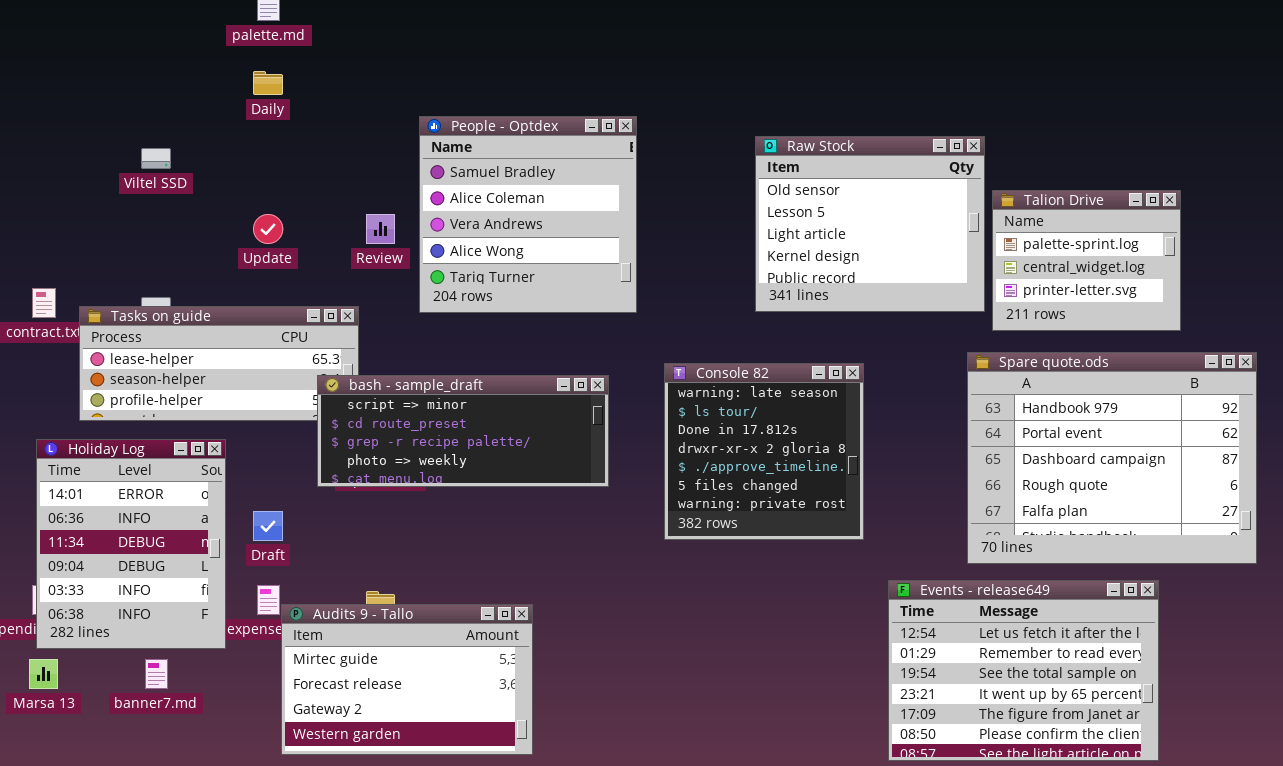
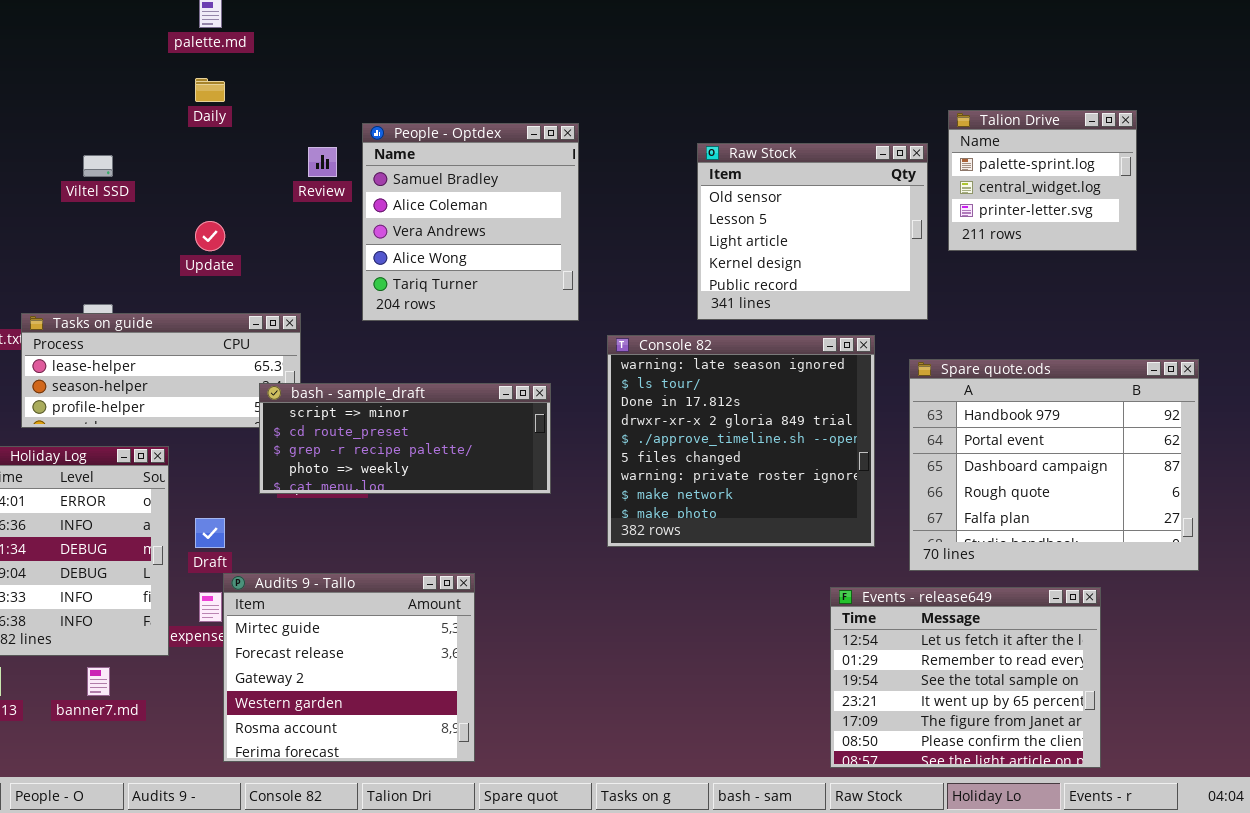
Talion Drive: [992,190,1181,331] -> [948,110,1137,251], moved
Review: [366,214,395,244] -> [308,147,337,177], moved
Console 82: [664,363,864,540] -> [607,335,875,547], resized
Audits 9 - Tallo: [281,604,533,755] -> [223,573,475,762], resized

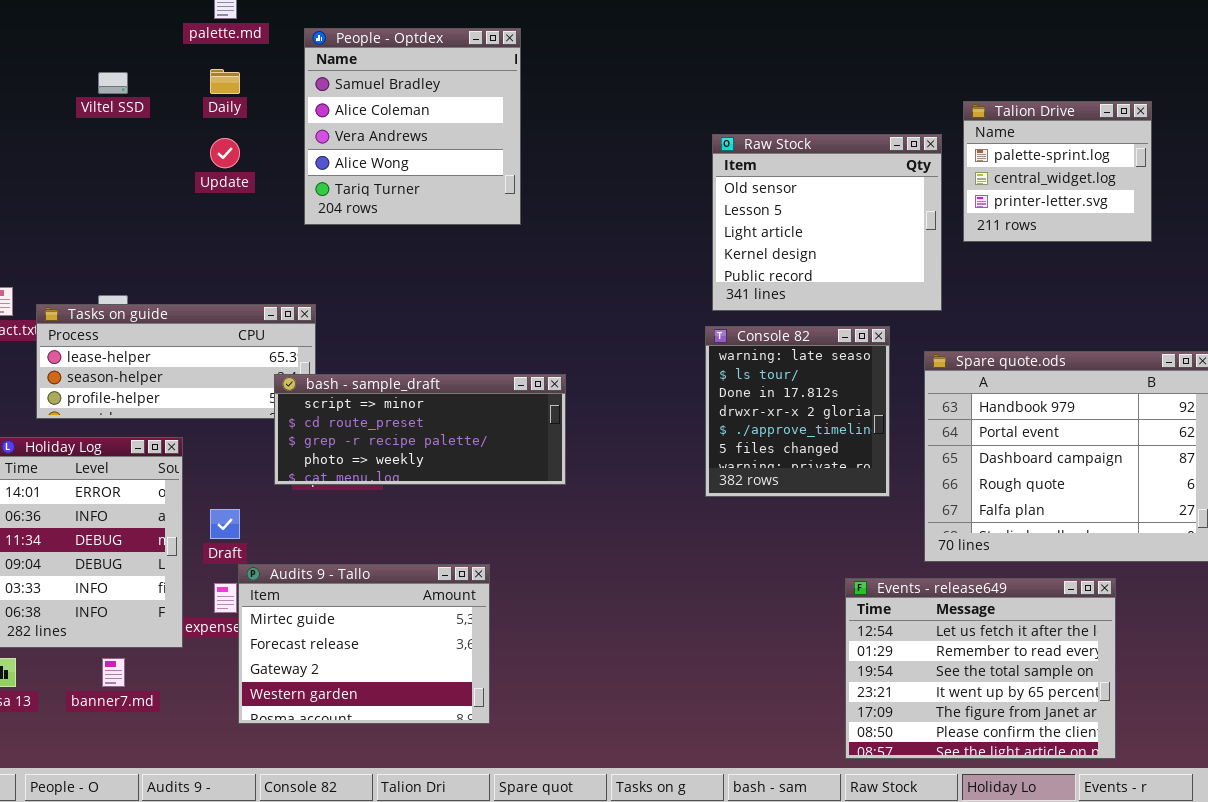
People - Optdex: [362,123,579,321] -> [304,28,521,225], moved
Viltel SSD: [83,155,113,177] -> [98,72,128,94], moved
Update: [195,221,225,251] -> [210,138,240,168], moved
Console 82: [607,335,875,547] -> [705,326,890,497], resized
Audits 9 - Tallo: [223,573,475,762] -> [238,564,490,724], resized

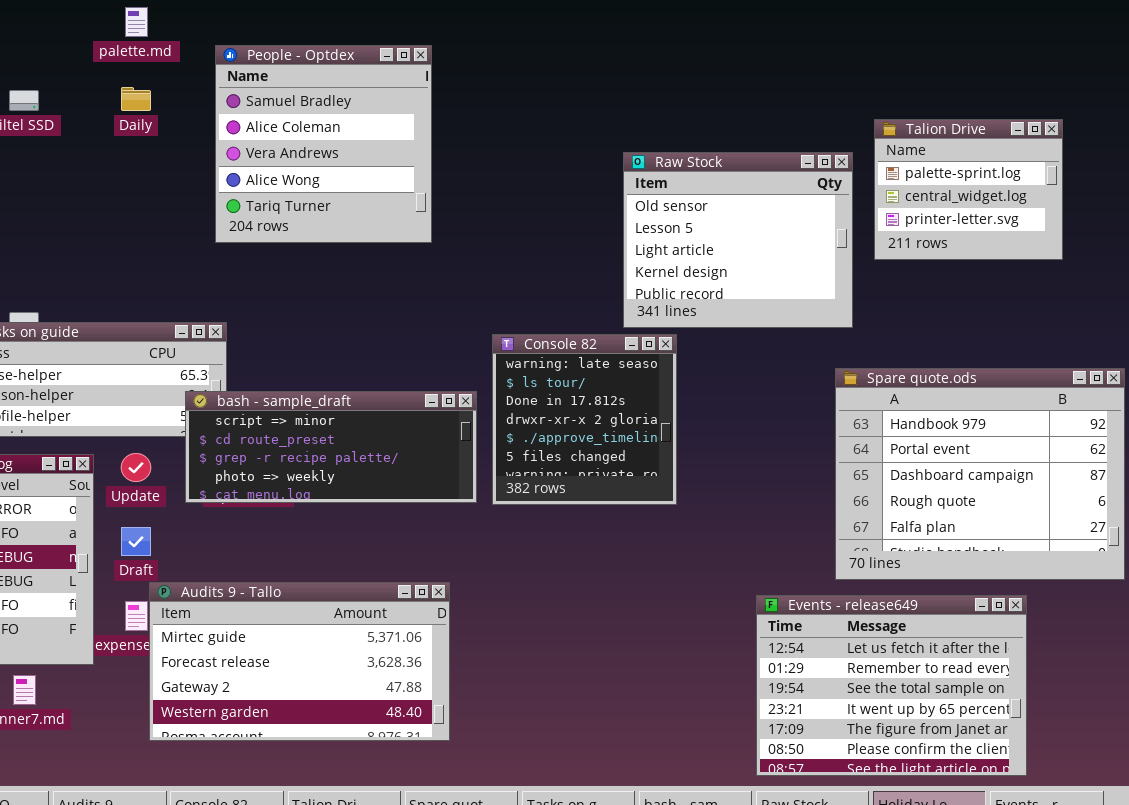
Update: [210,138,240,168] -> [121,453,151,482], moved
Console 82: [705,326,890,497] -> [492,334,677,505], moved
Audits 9 - Tallo: [238,564,490,724] -> [149,582,450,741], resized

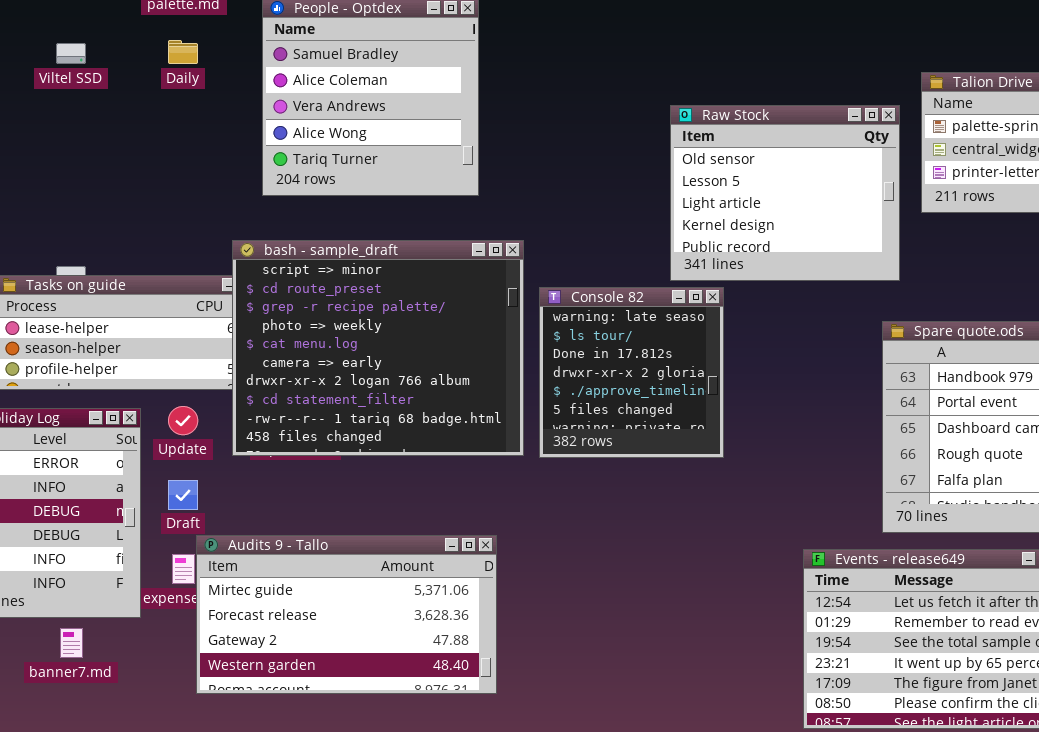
bash - sample_draft: [185,391,477,503] -> [232,240,524,456], resized

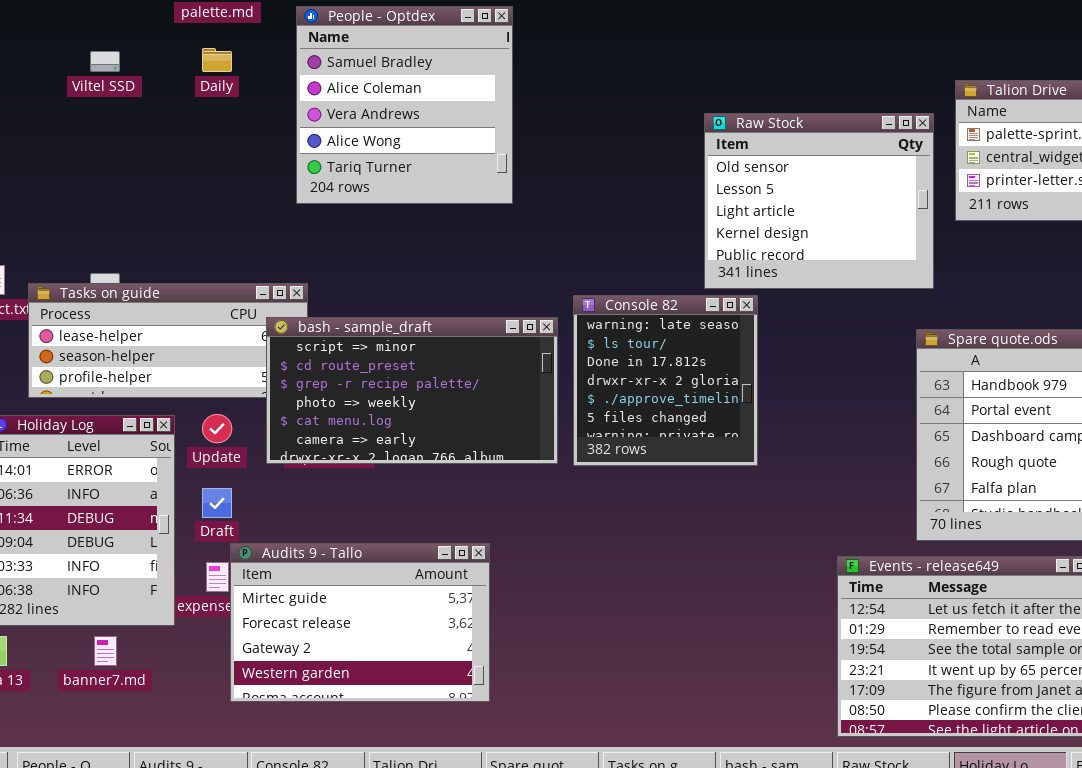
bash - sample_draft: [232,240,524,456] -> [266,317,558,464], resized
Audits 9 - Tallo: [196,535,497,694] -> [230,543,490,702], resized

